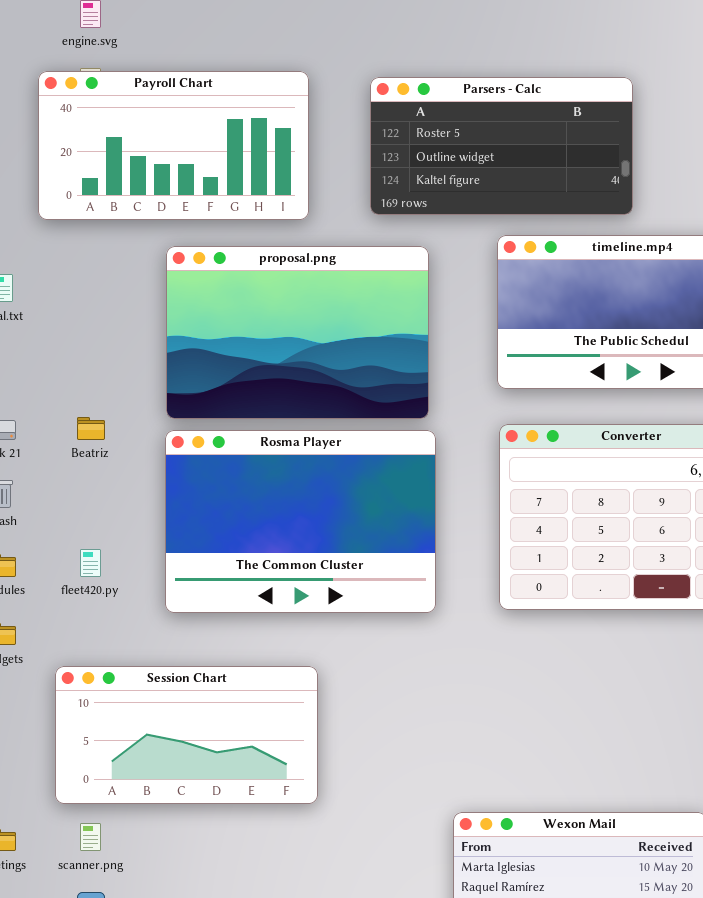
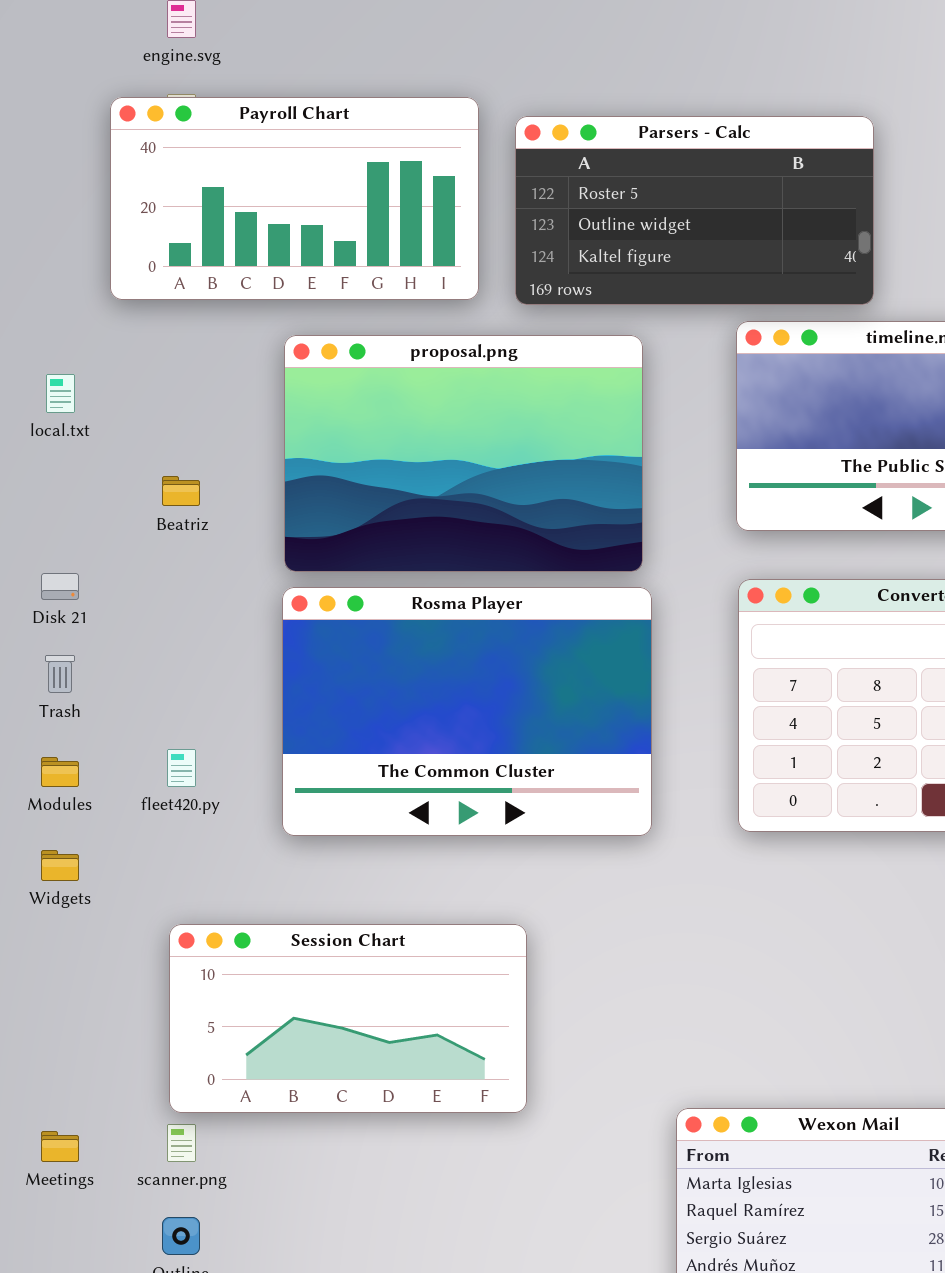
Parsers - Calc: [370,77,633,215] -> [515,116,874,305], moved
Beatriz: [77,417,105,440] -> [162,476,200,506], moved
Session Chart: [55,666,318,804] -> [169,924,527,1113], moved

